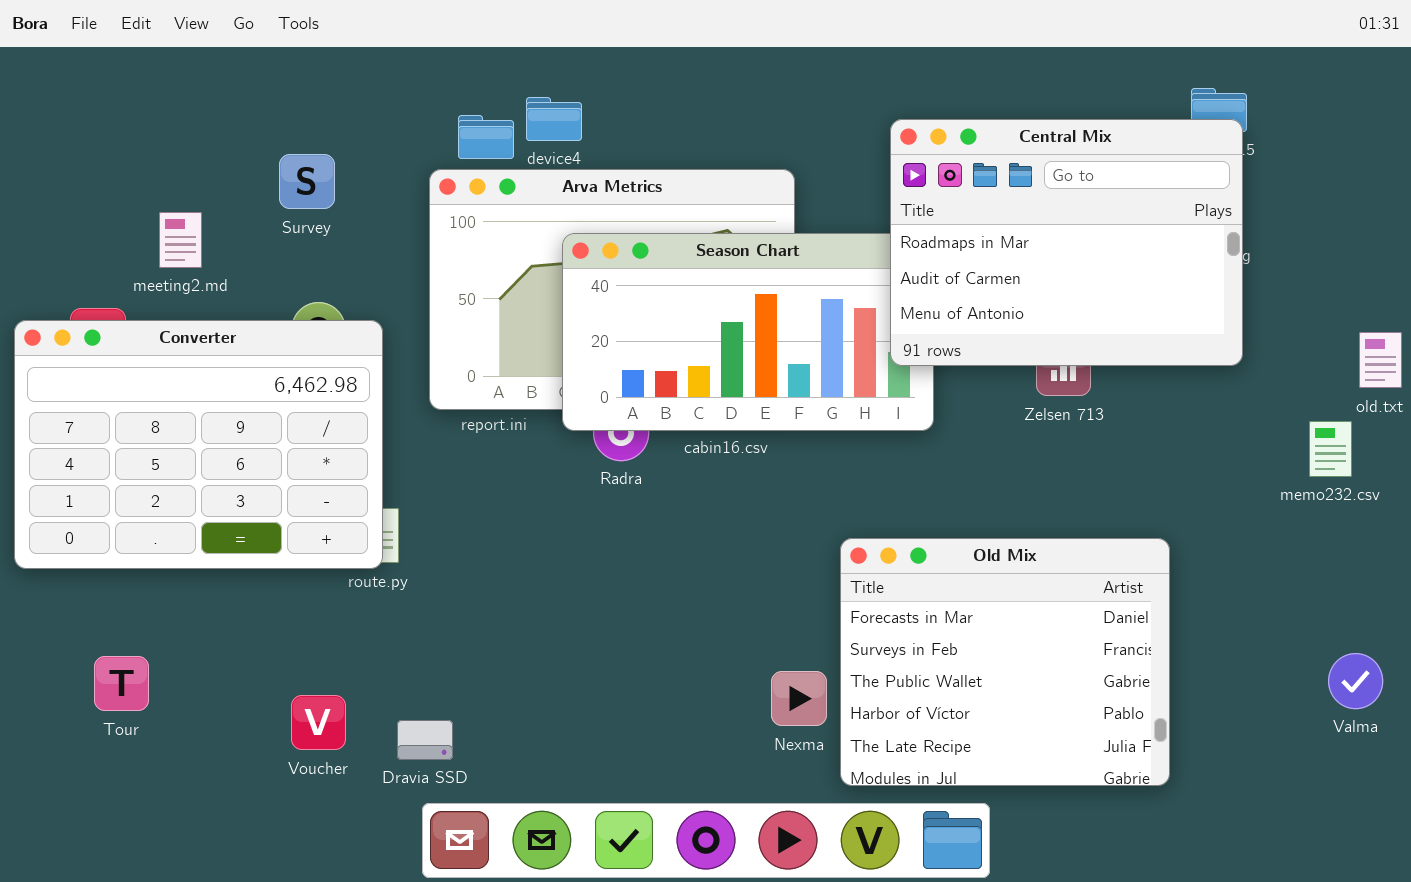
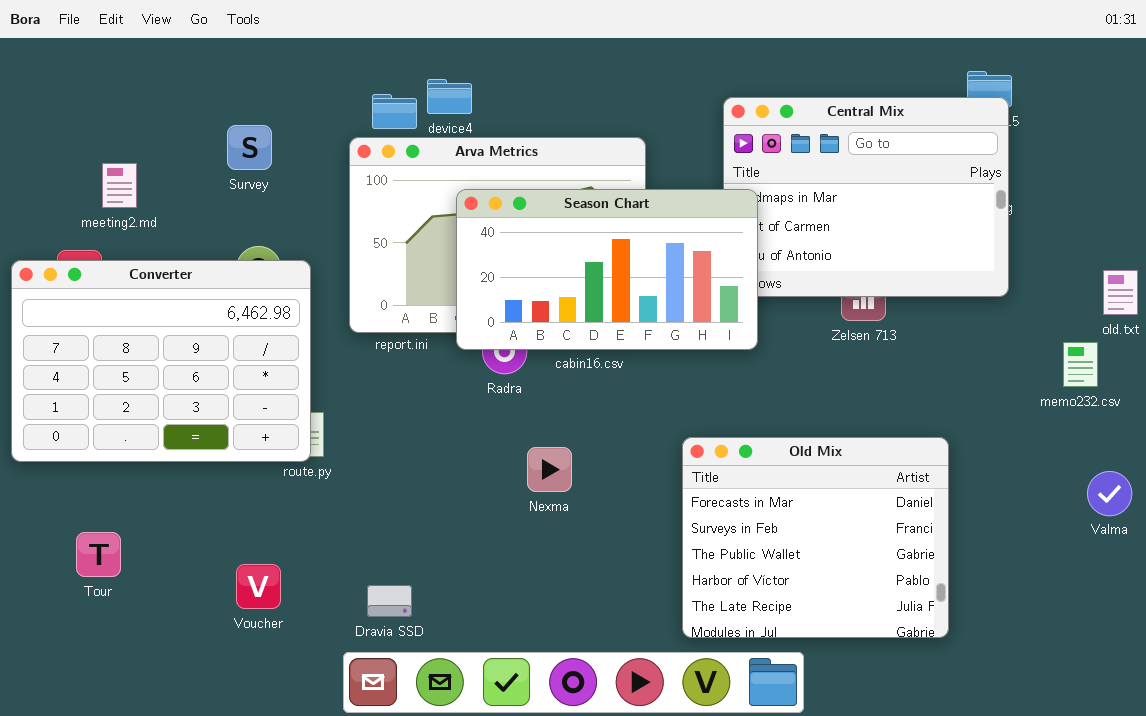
meeting2.md: [159,212,202,268] -> [102,163,137,208], moved
Season Chart: [562,233,934,431] -> [456,189,758,350], raised
Valma: [1328,653,1383,709] -> [1087,471,1132,516], moved
Nexma: [771,671,827,726] -> [527,447,572,492], moved
Dravia SSD: [397,720,453,760] -> [367,585,412,617], moved

